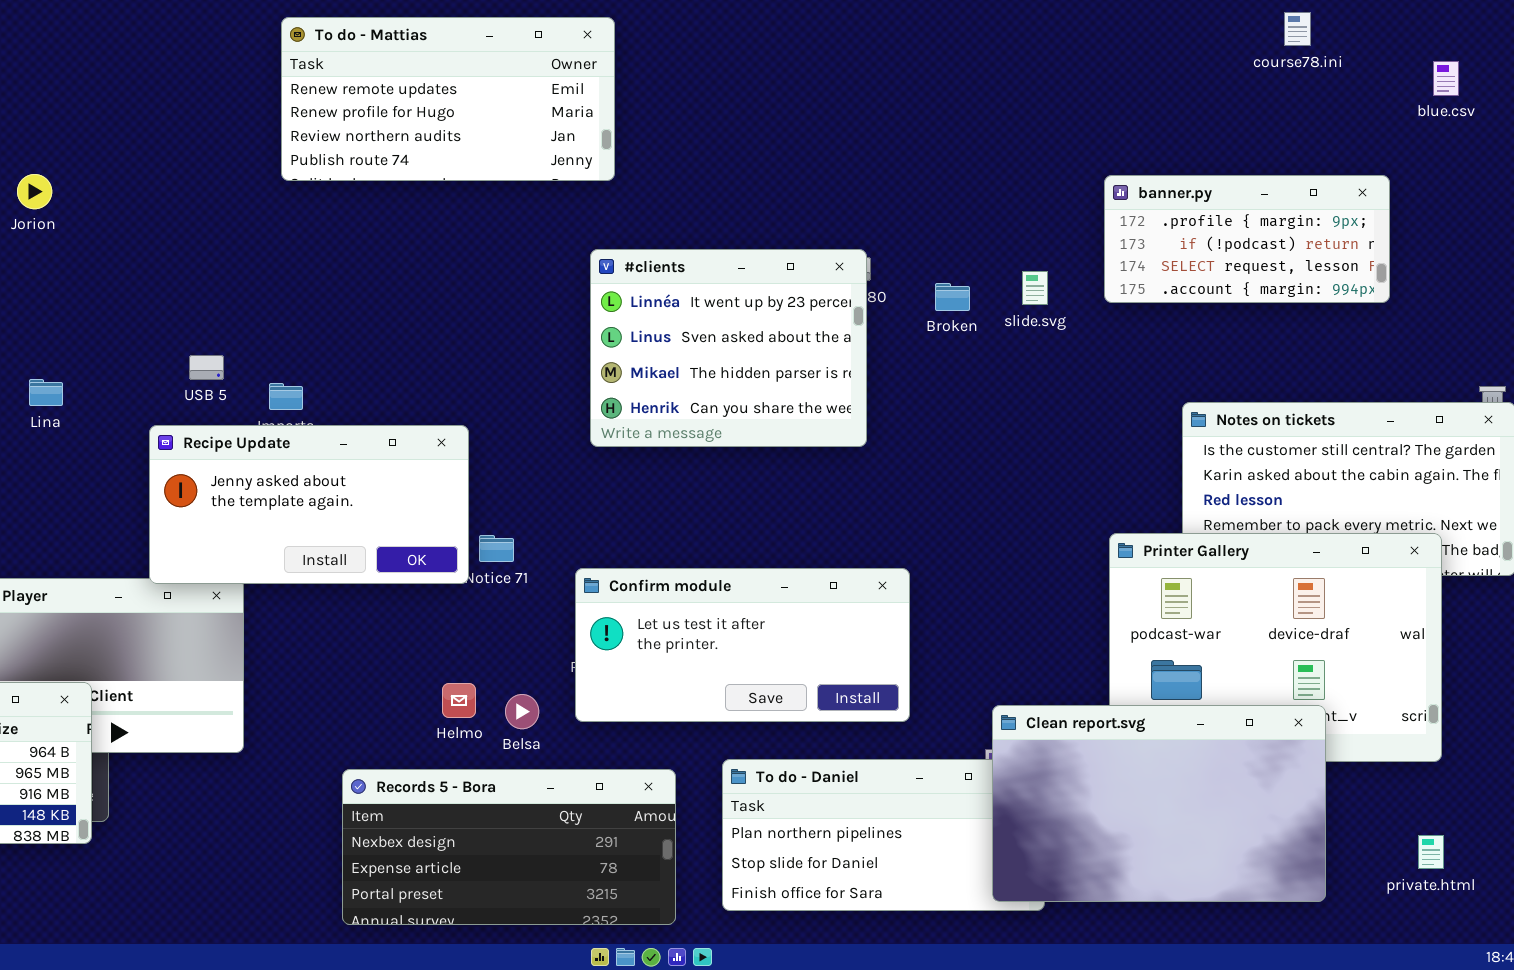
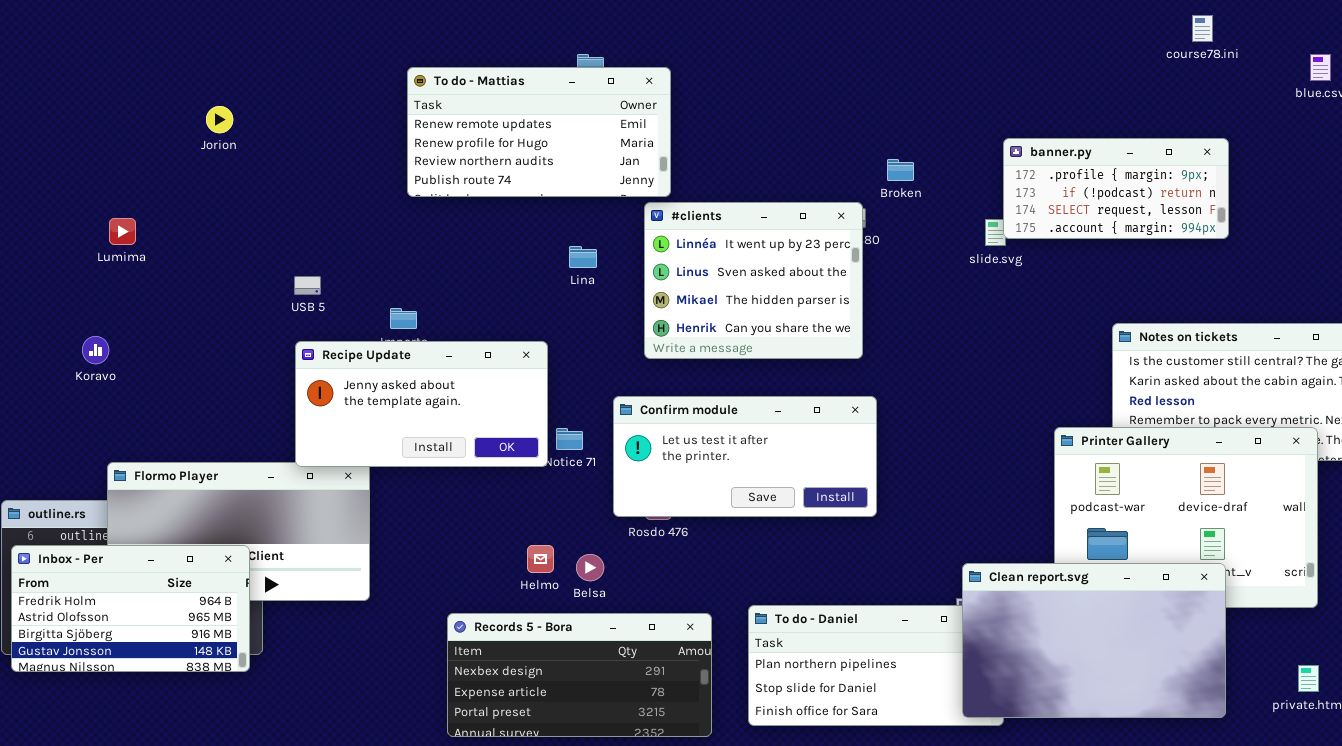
To do - Mattias: [281,17,615,181] -> [407,67,671,197], moved
Jorion: [17,174,52,209] -> [206,106,233,133], moved
banner.py: [1104,175,1390,303] -> [1003,138,1229,239], moved
Broken: [935,283,970,311] -> [887,159,914,181], moved
USB 5: [189,355,224,380] -> [294,276,321,295], moved
Lina: [29,379,63,406] -> [569,246,597,268], moved
Confirm module: [575,568,910,722] -> [613,396,877,517], moved

